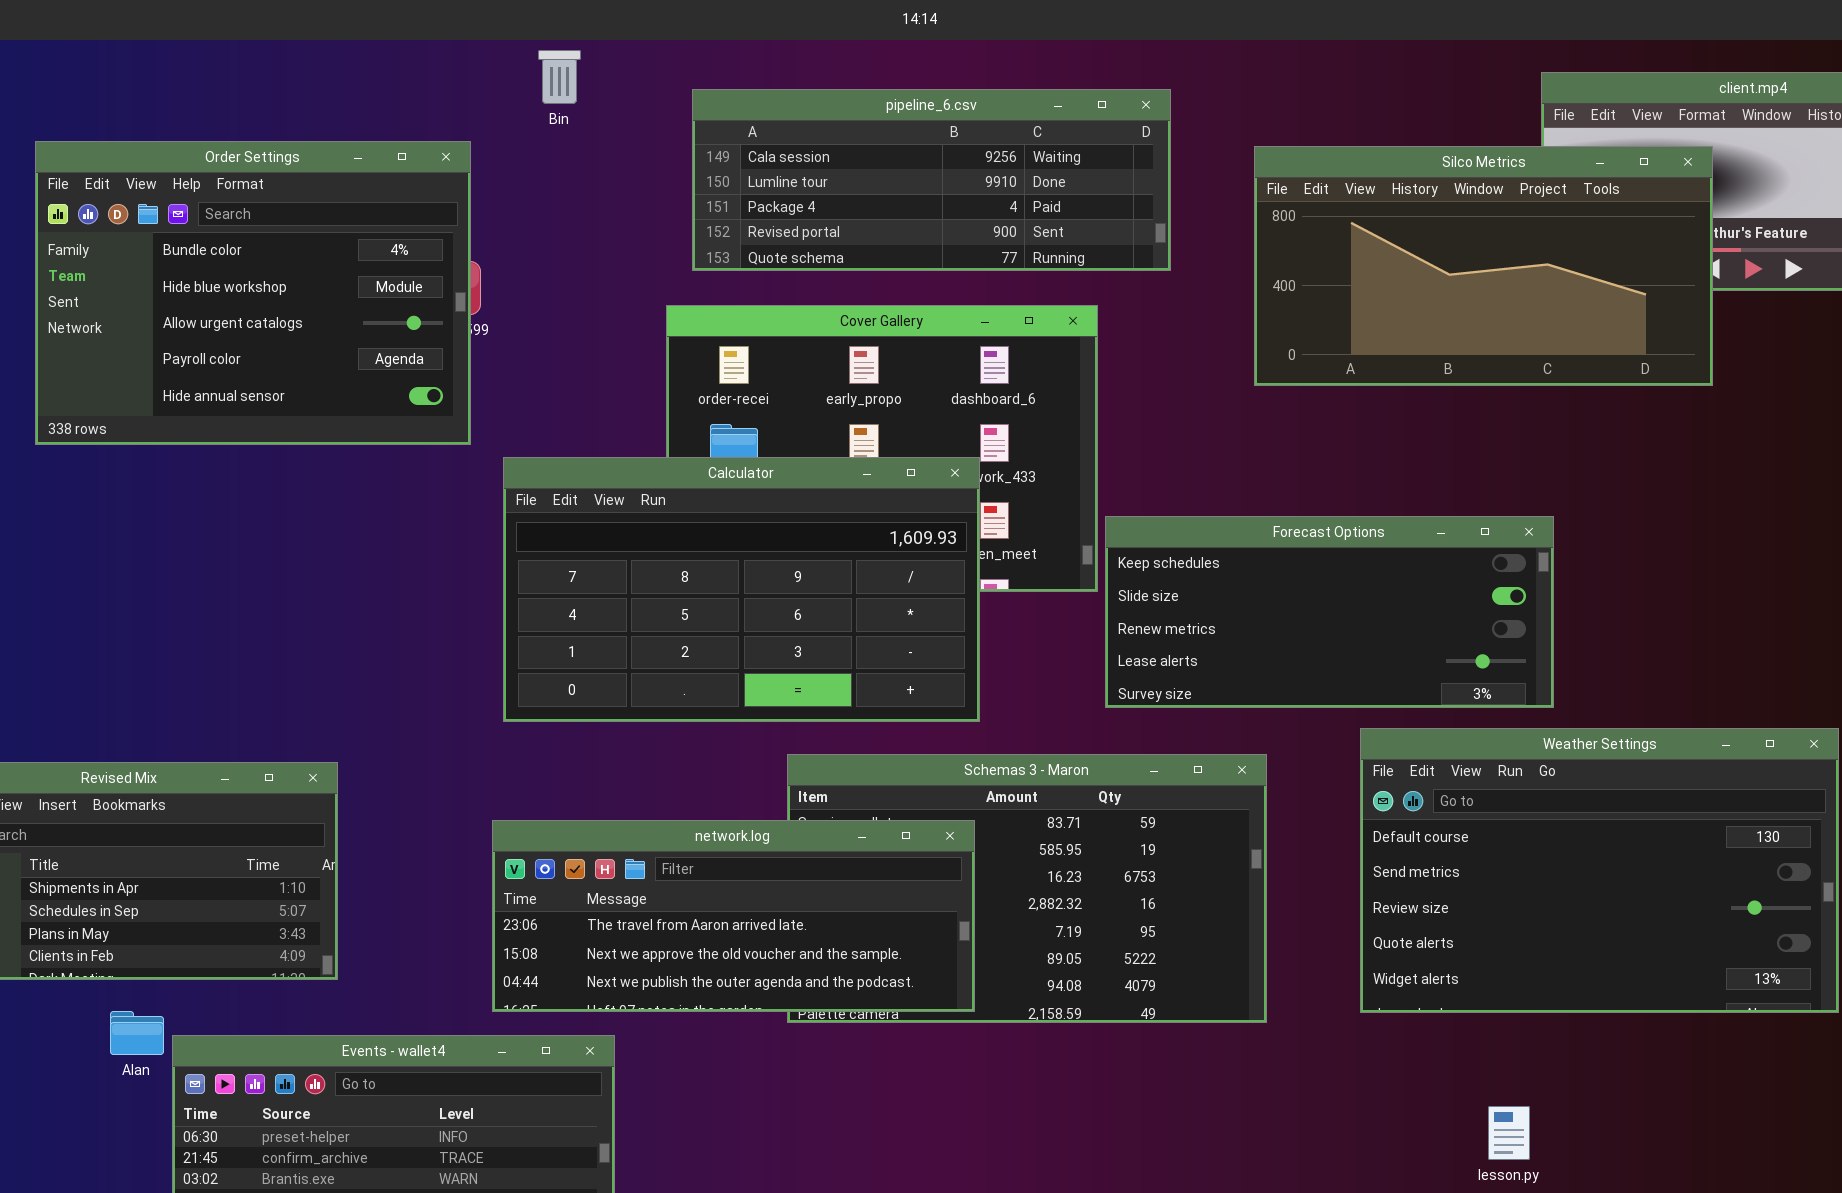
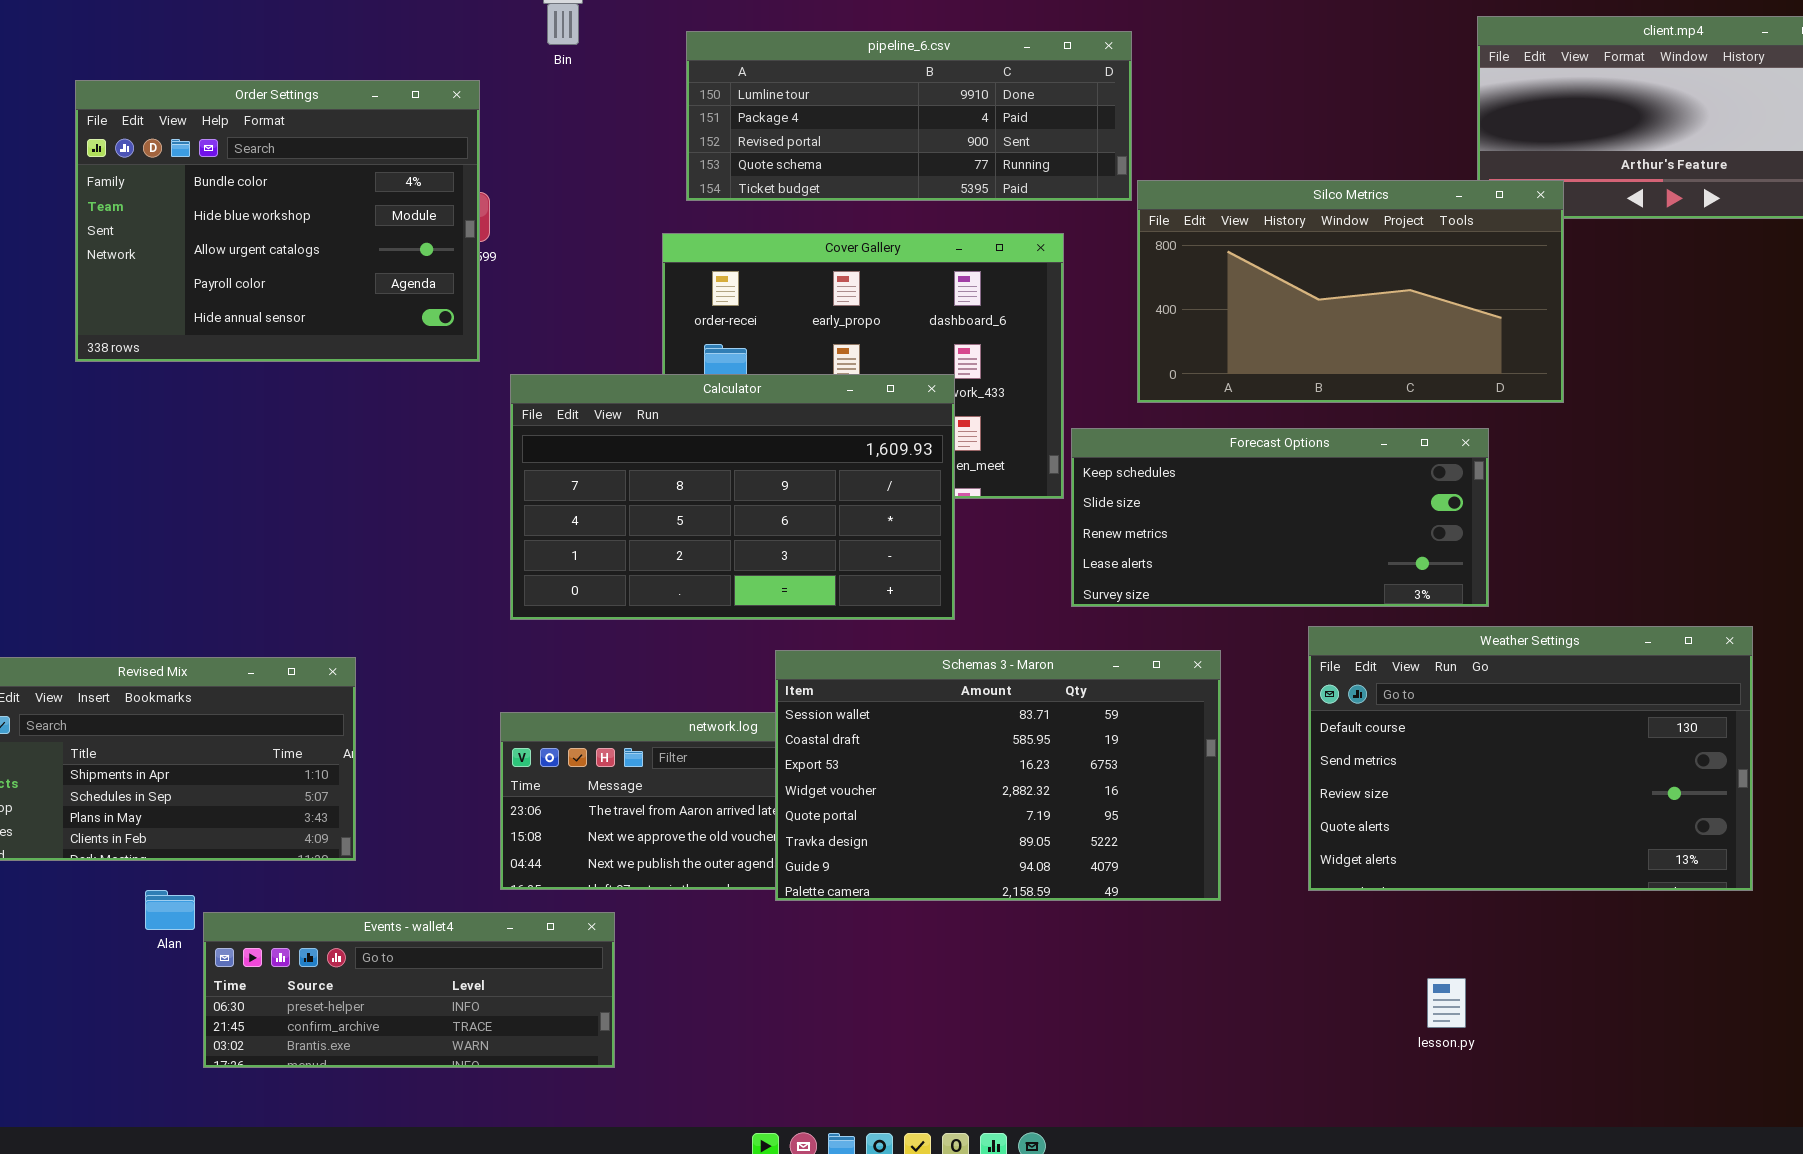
pipeline_6.csv: [692,89,1171,271] -> [686,31,1132,201], scrolled down 1 row
Silco Metrics: [1254,146,1713,386] -> [1137,180,1564,403], moved
Schemas 3 - Maron: [787,754,1267,1023] -> [775,650,1221,901], raised

